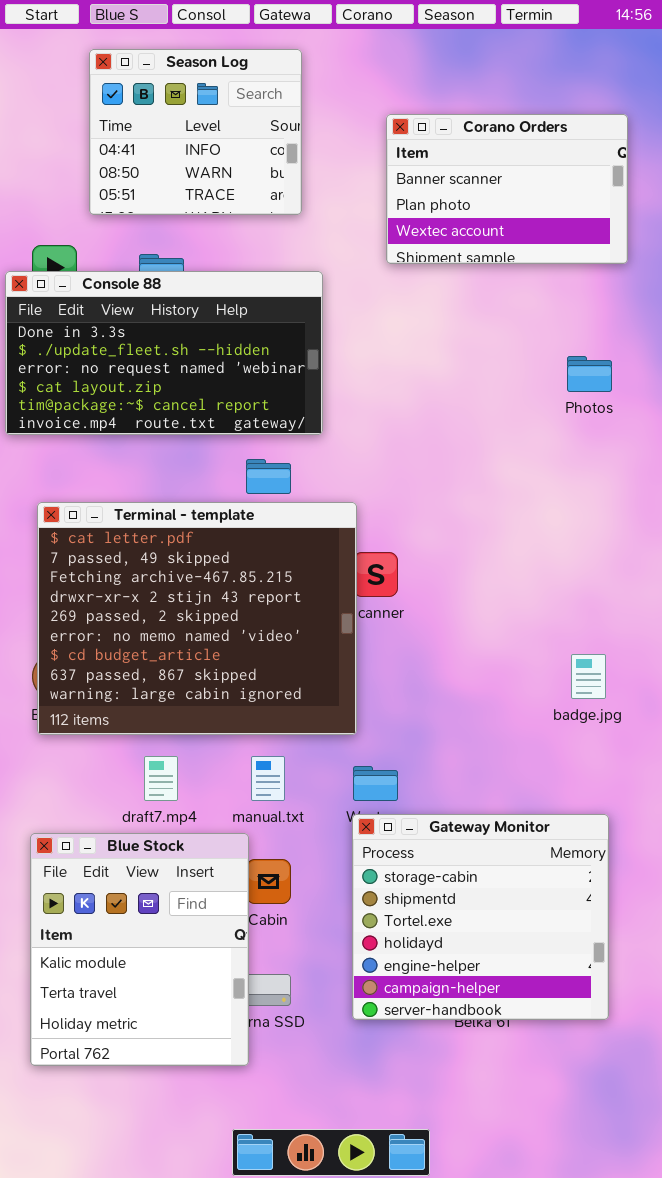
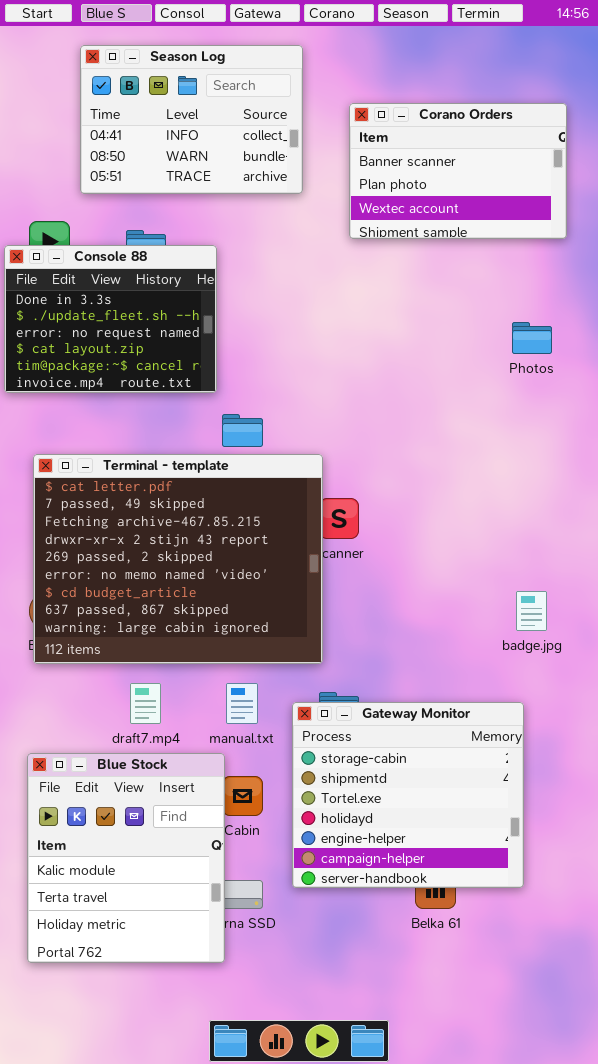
Season Log: [89,49,302,215] -> [80,45,303,194], resized
Console 88: [5,271,323,435] -> [4,245,217,393], resized
Gateway Monitor: [352,814,609,1020] -> [292,702,524,888], moved

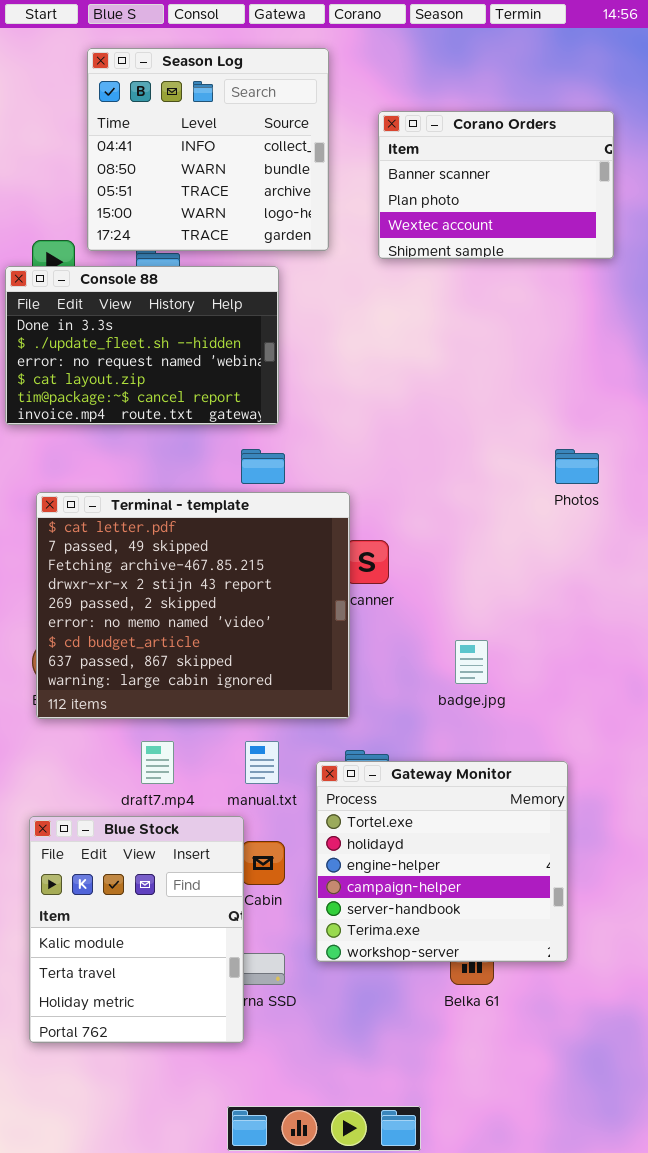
Season Log: [80,45,303,194] -> [87,48,329,251], resized
Console 88: [4,245,217,393] -> [5,266,279,425], resized
Photos: [512,322,552,354] -> [555,449,599,484], moved
badge.jpg: [516,591,547,631] -> [455,640,488,684], moved
Gateway Monitor: [292,702,524,888] -> [316,761,568,962], scrolled down 2 rows

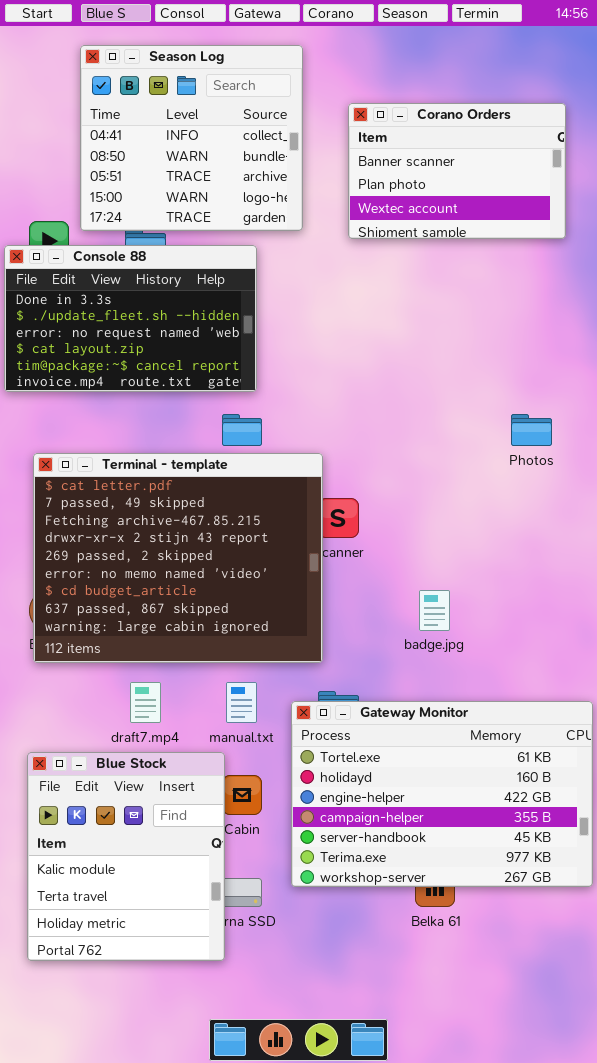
Gateway Monitor: [316,761,568,962] -> [291,701,593,887], resized

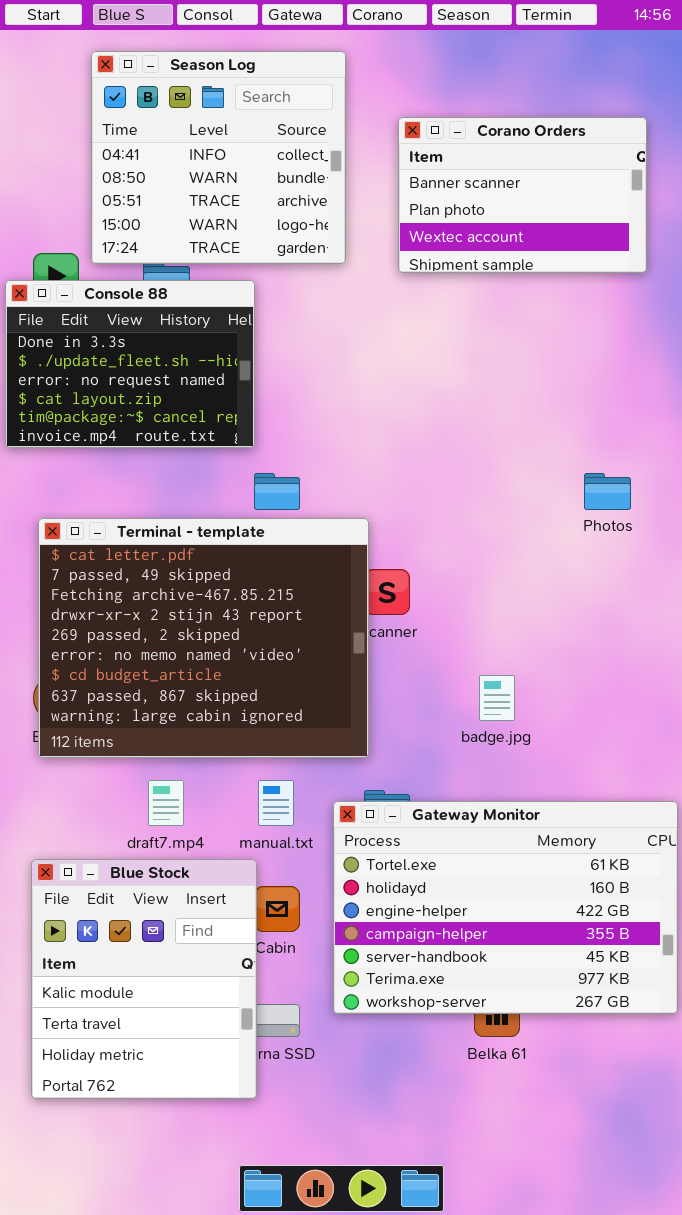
Console 88: [4,245,257,392] -> [5,280,255,448], resized

